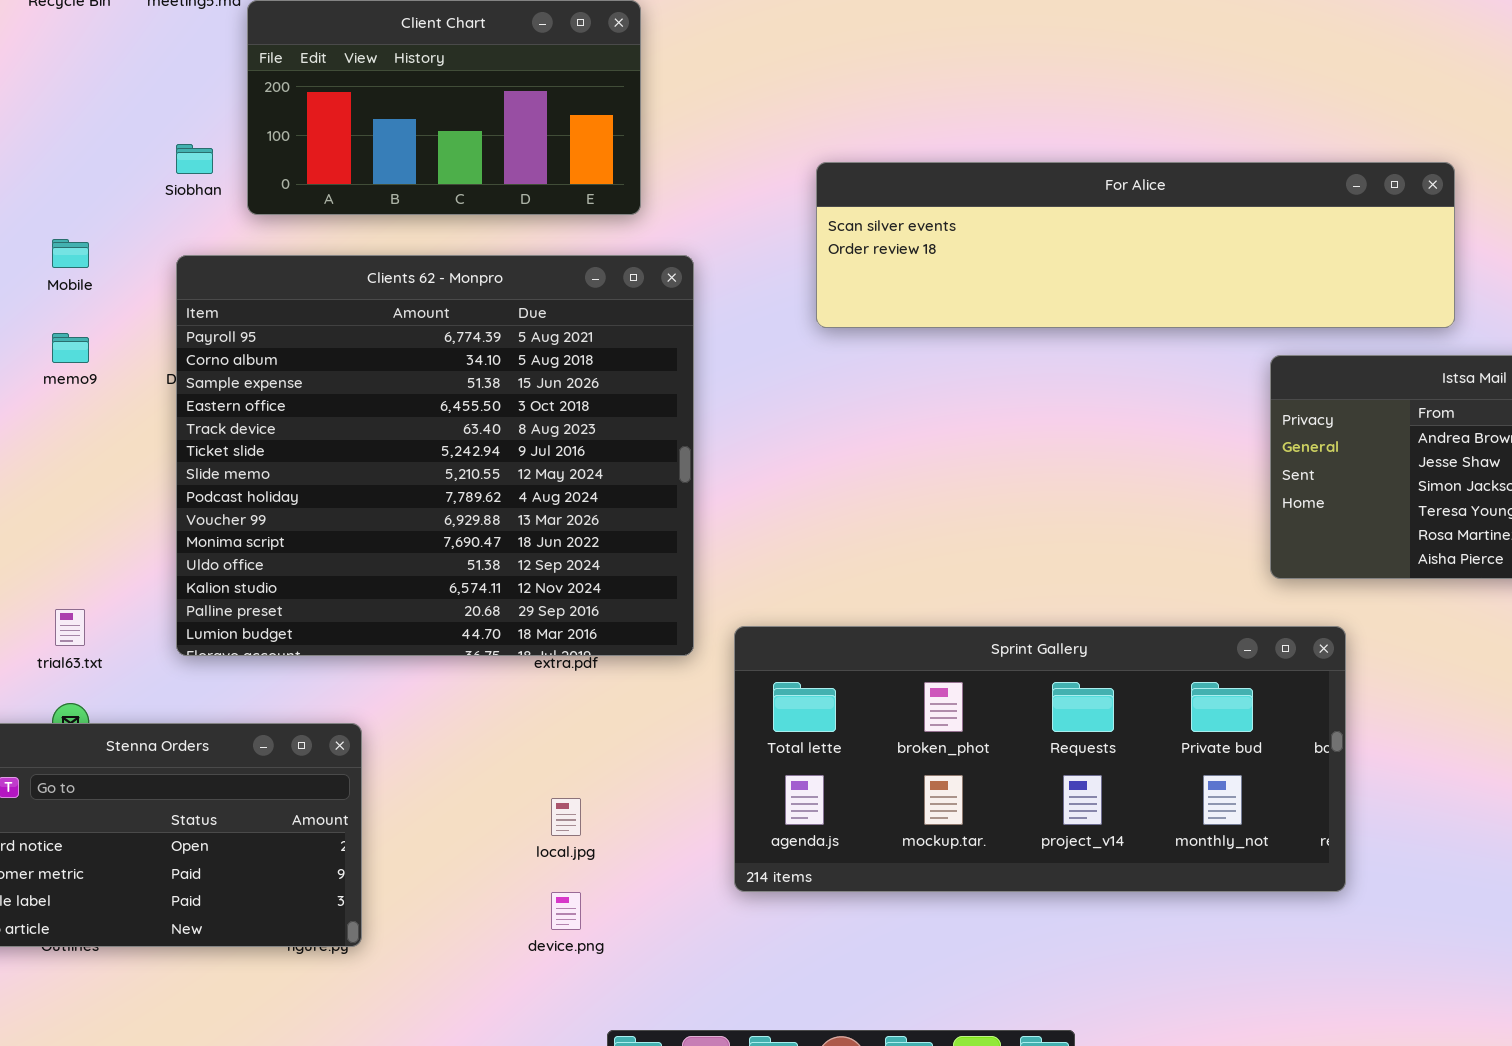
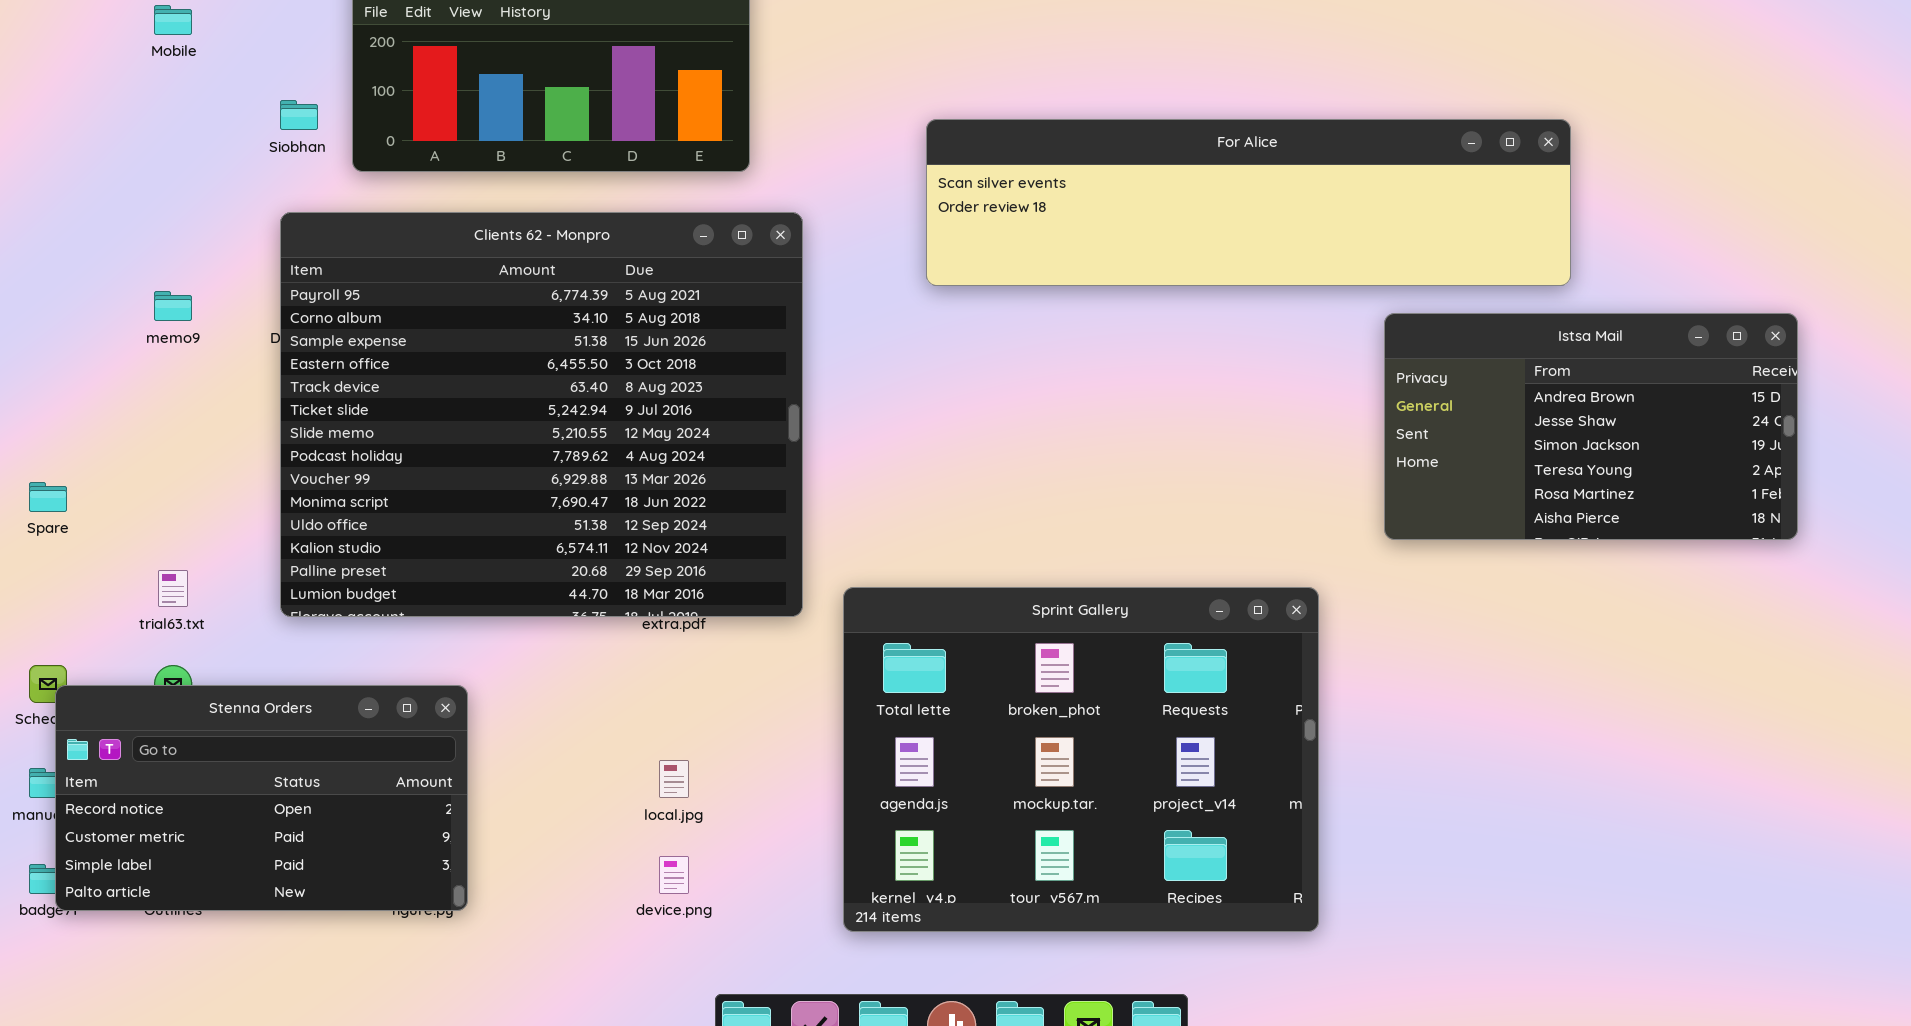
Mobile: [52,239,89,268] -> [154,5,192,35], moved
Sprint Gallery: [734,626,1346,892] -> [843,587,1319,932], resized

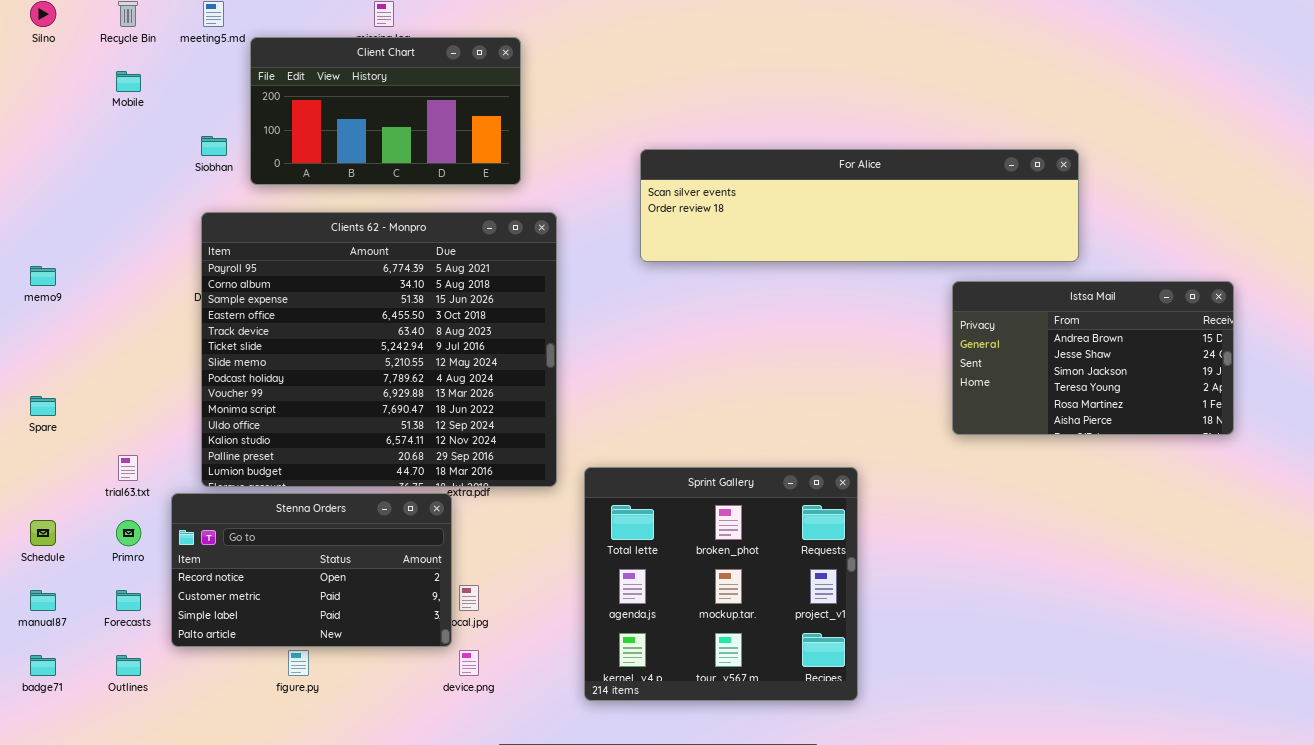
memo9: [154,291,192,321] -> [30,266,56,286], moved
Sprint Gallery: [843,587,1319,932] -> [584,467,858,701], resized
Stenna Orders: [55,685,468,911] -> [171,493,452,647], moved

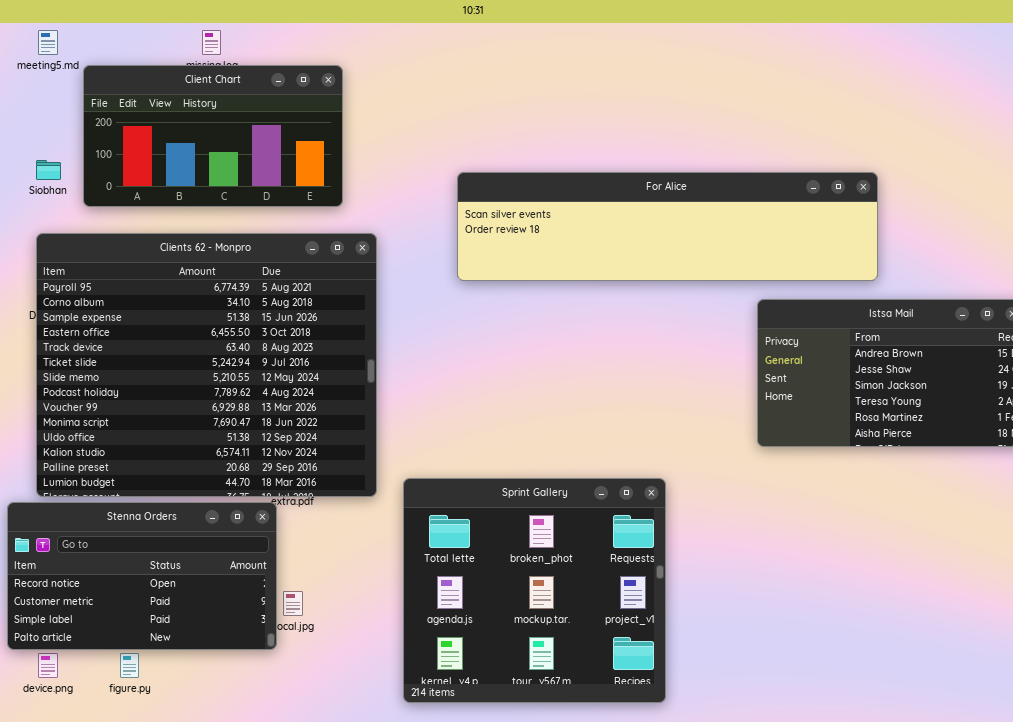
device.png: [459,650,479,676] -> [38,653,58,678], moved

